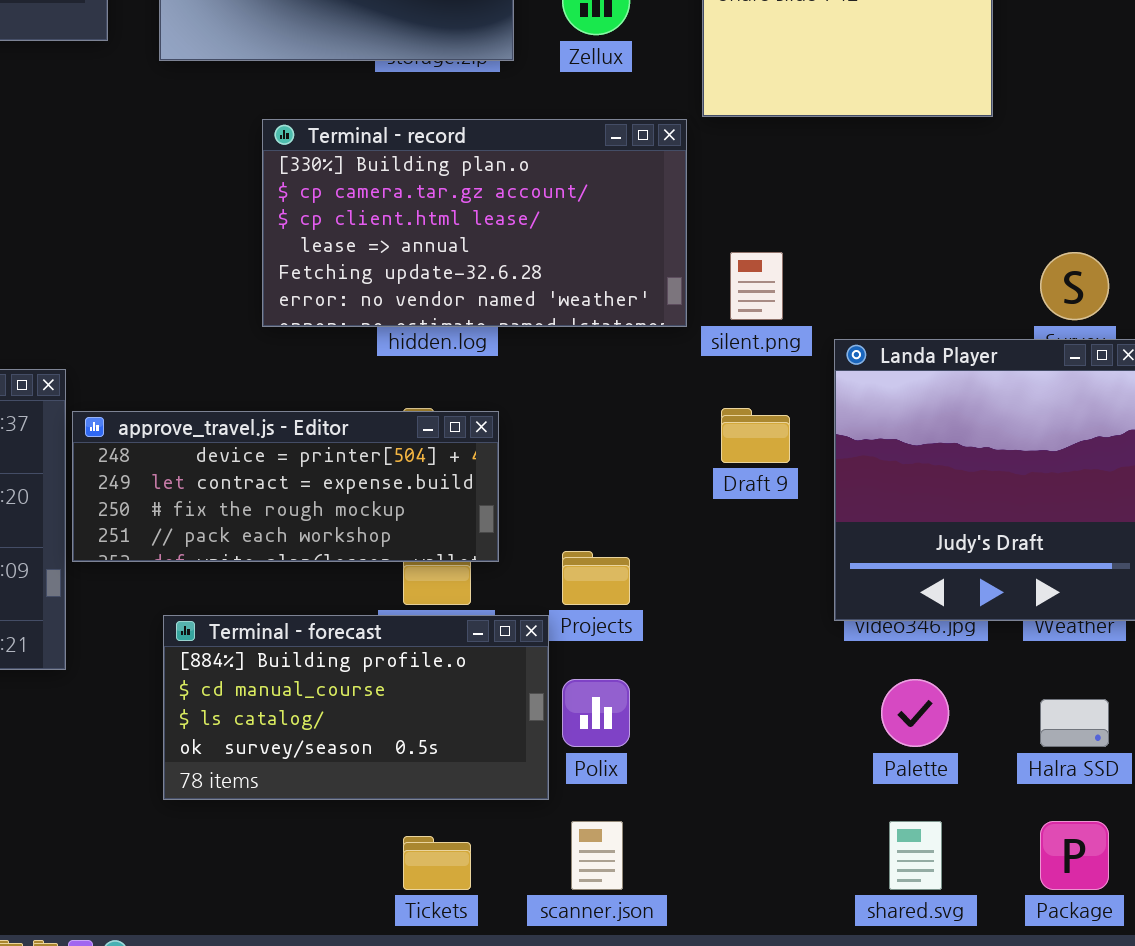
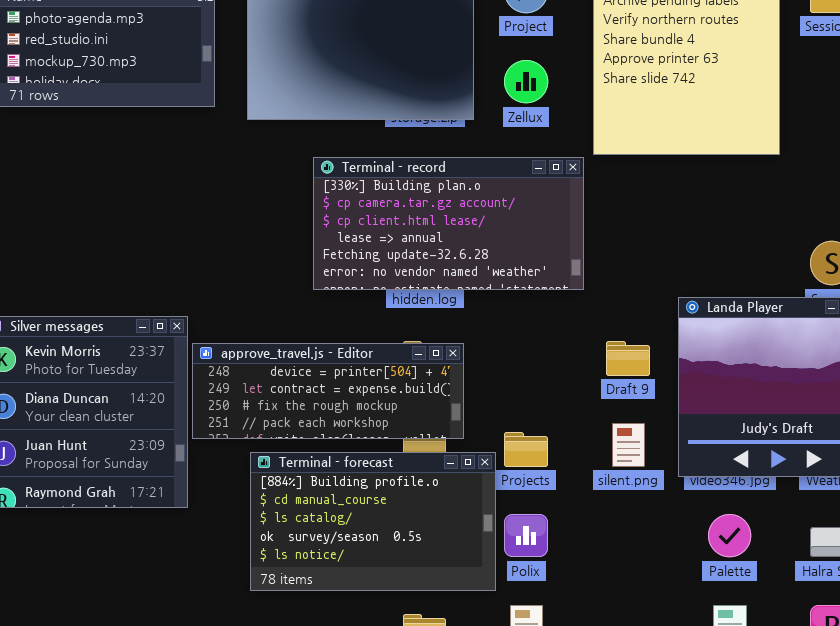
silent.png: [730,252,783,320] -> [612,423,645,467], moved
Terminal - forecast: [163,615,549,800] -> [250,452,496,591], resized

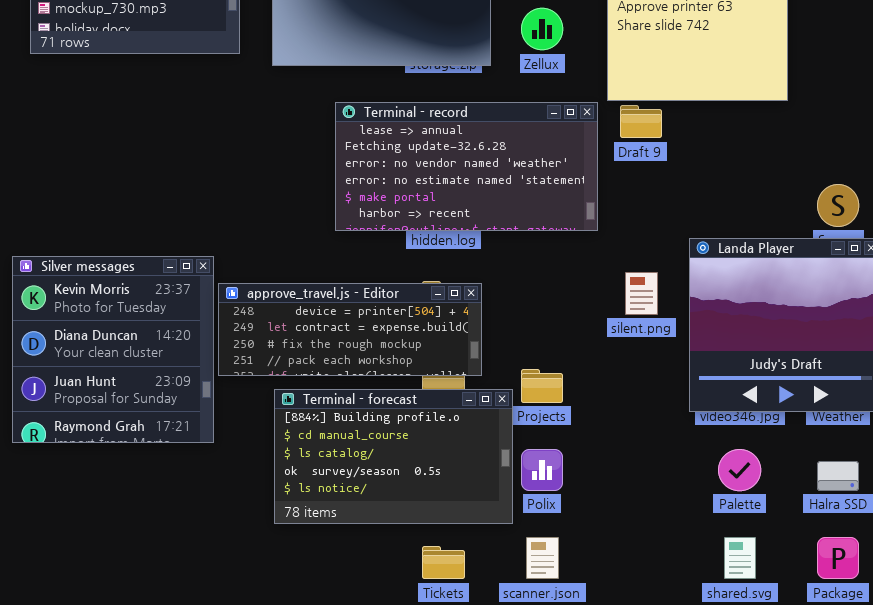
Terminal - record: [313,157,584,290] -> [335,102,598,231], scrolled down 3 rows
Draft 9: [606,341,650,376] -> [620,105,662,138], moved
silent.png: [612,423,645,467] -> [625,272,658,315], moved

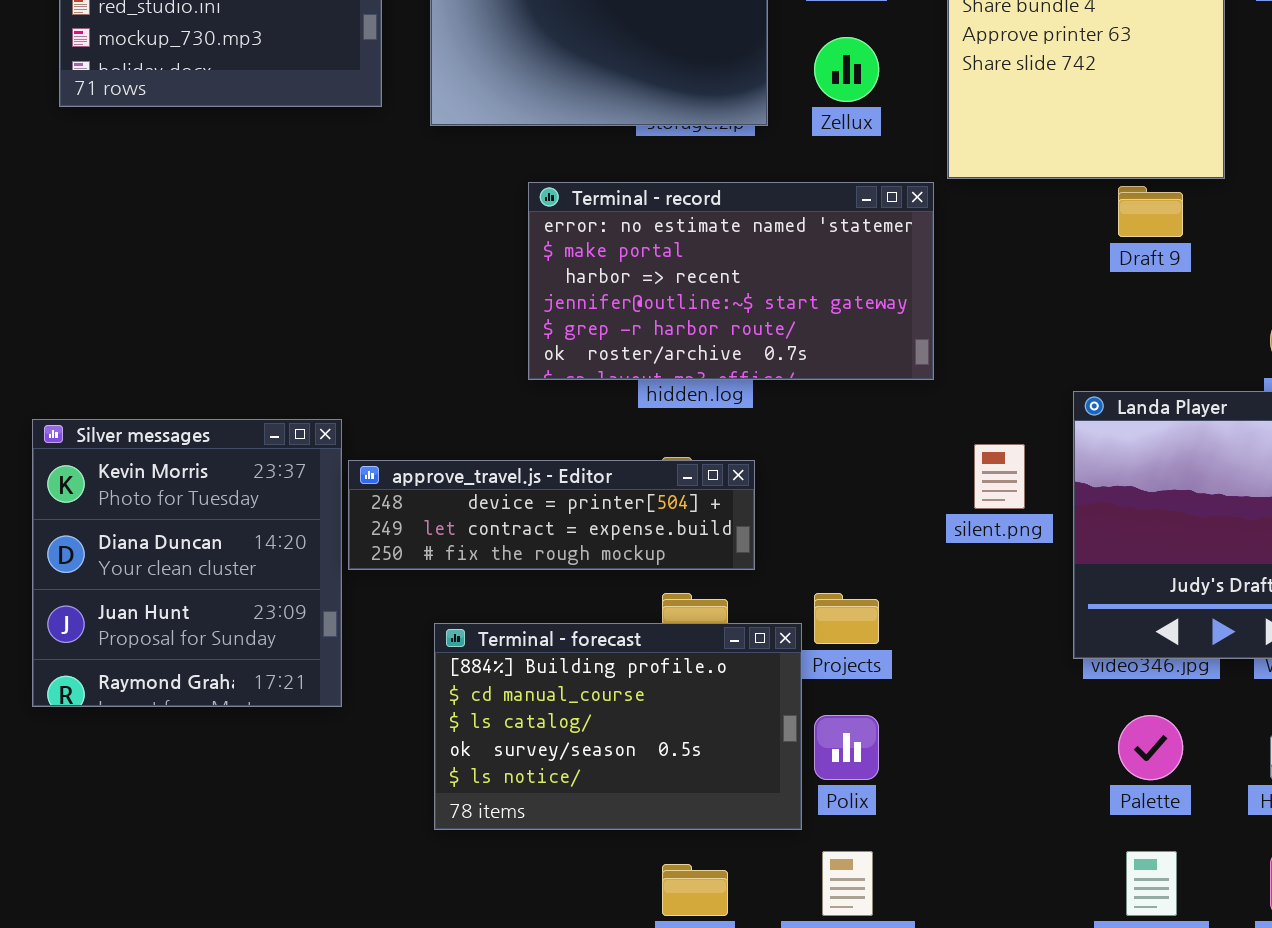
Terminal - record: [335,102,598,231] -> [528,182,934,380], scrolled down 3 rows
Draft 9: [620,105,662,138] -> [1118,186,1183,237], moved
approve_travel.js - Editor: [218,283,482,376] -> [348,460,755,570], resized

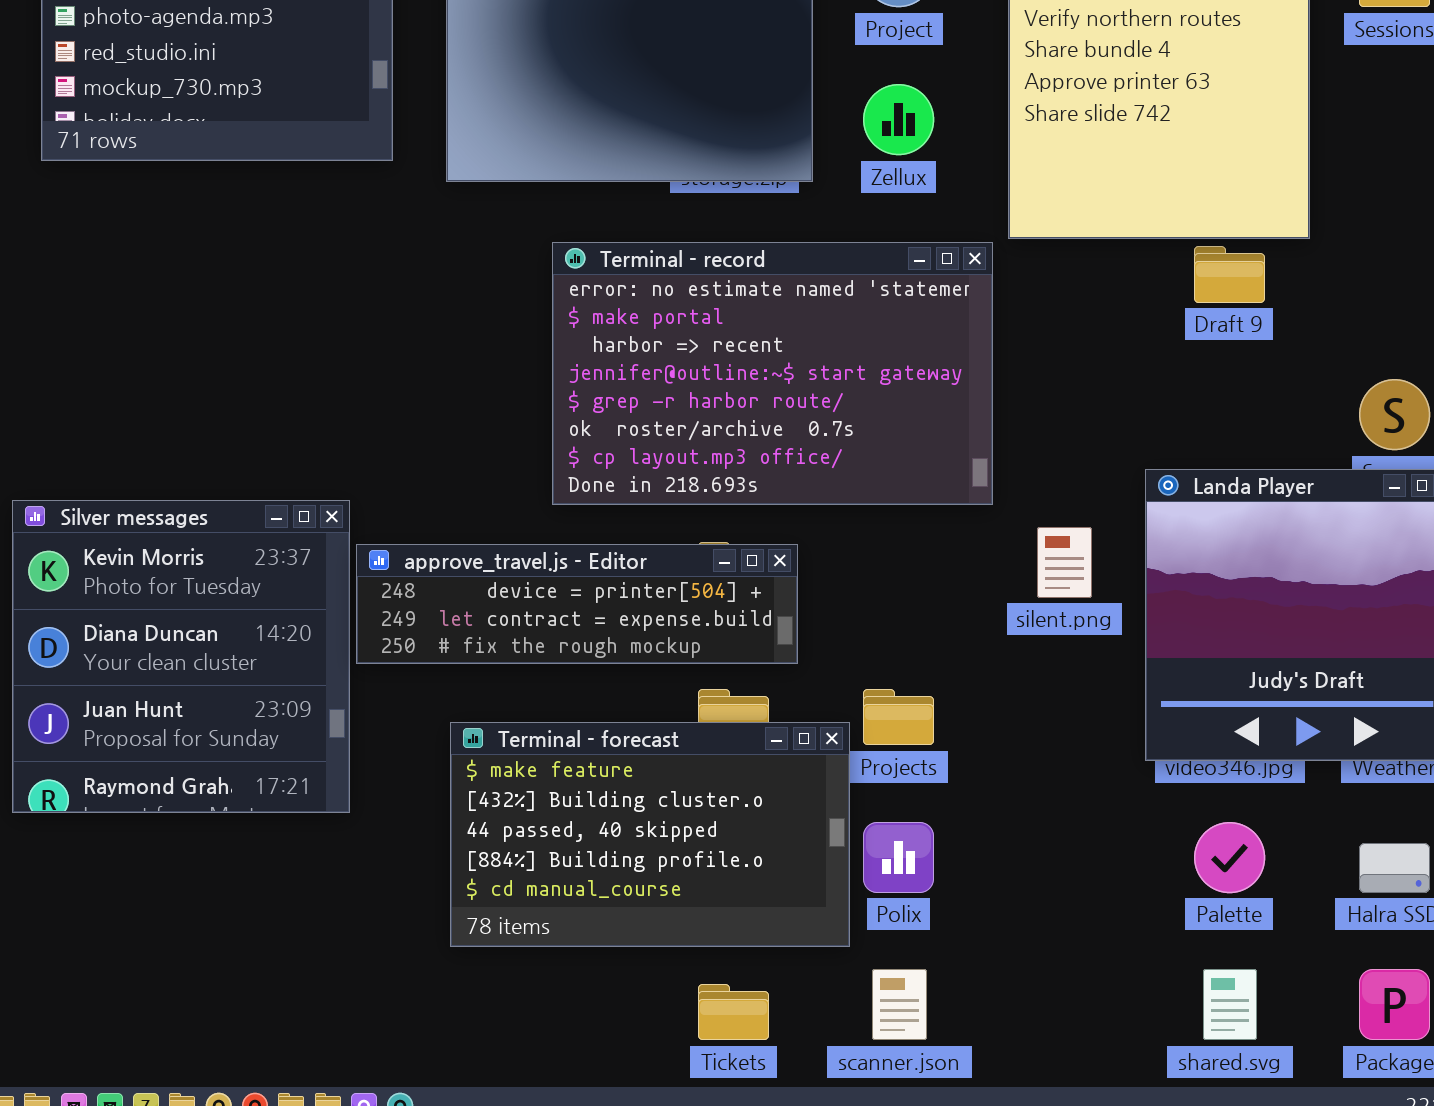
Terminal - record: [528,182,934,380] -> [552,242,993,505], resized
Terminal - forecast: [434,623,802,830] -> [450,722,850,947], scrolled up 3 rows

